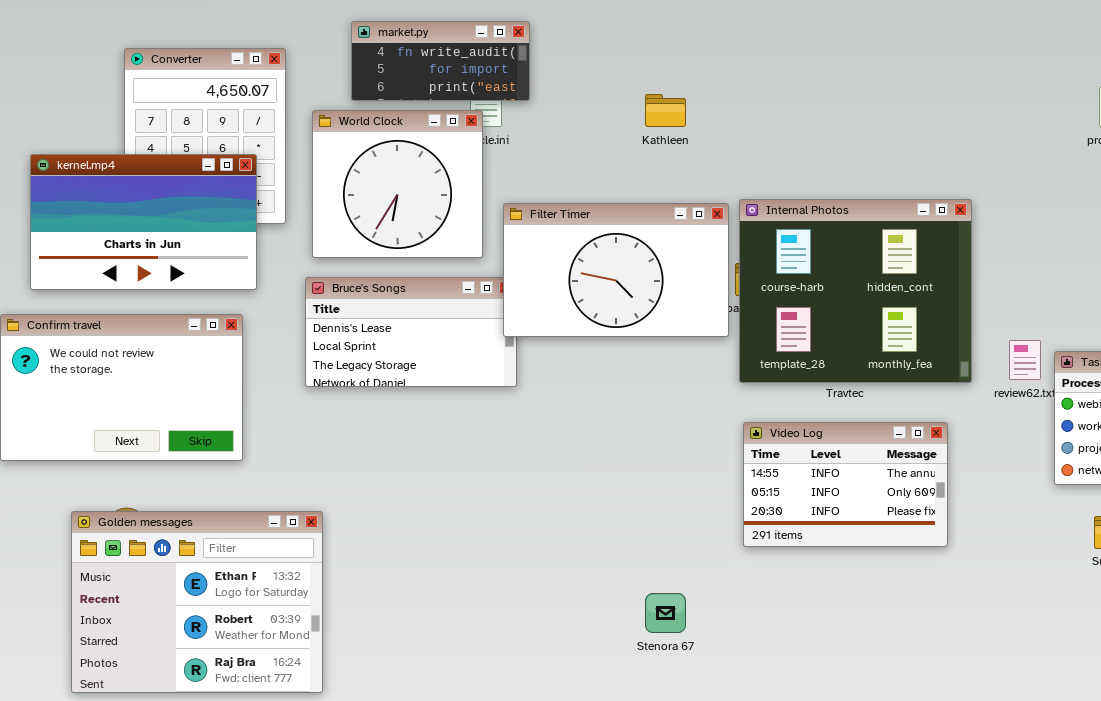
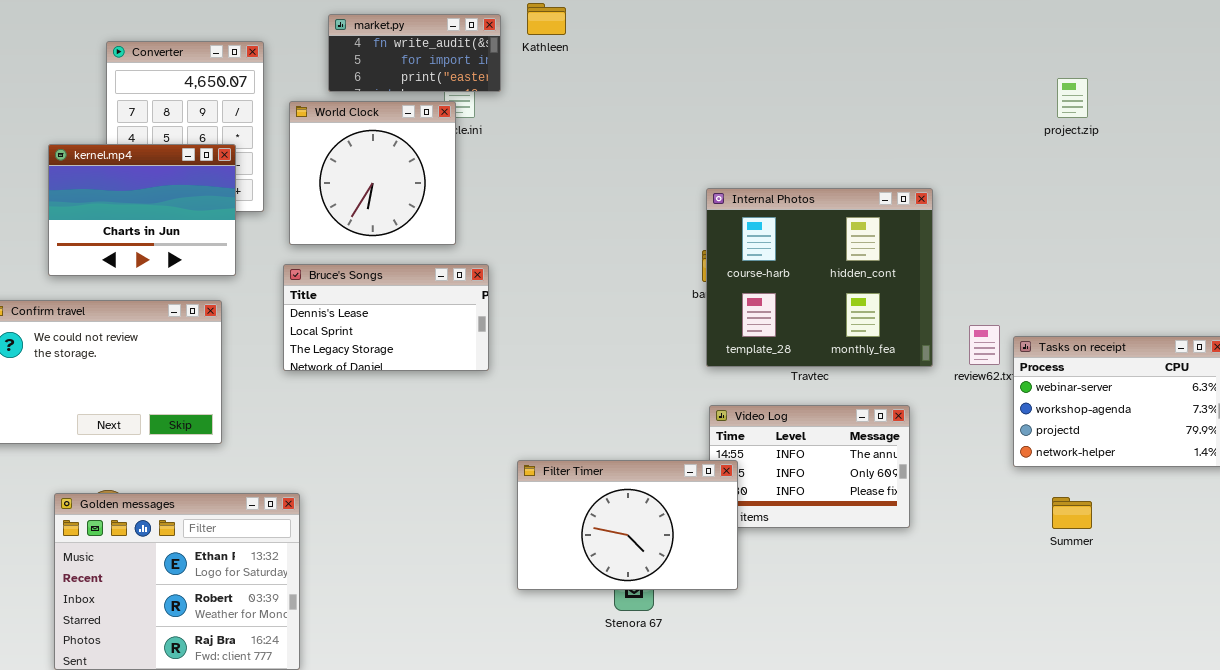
Kathleen: [645,94,686,127] -> [527,3,566,35], moved
kernel.mp4: [30,154,257,290] -> [48,144,236,276], resized
Filter Timer: [503,203,729,337] -> [517,460,738,590], moved

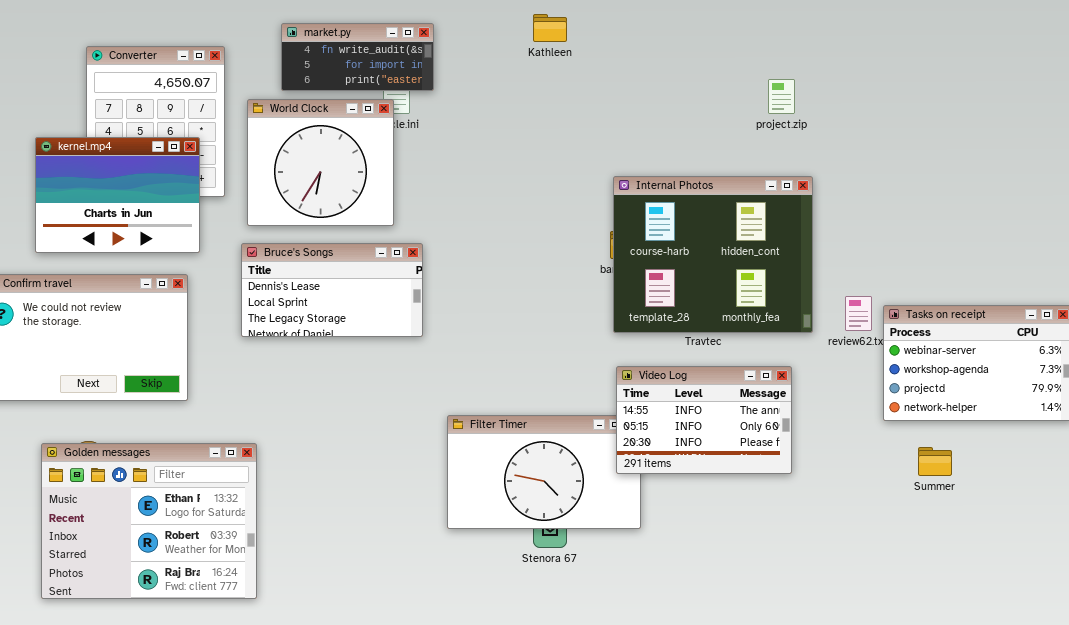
Kathleen: [527,3,566,35] -> [533,14,567,42], moved
project.zip: [1057,78,1088,118] -> [768,79,795,114], moved
Video Log: [709,405,910,528] -> [616,366,792,474], raised

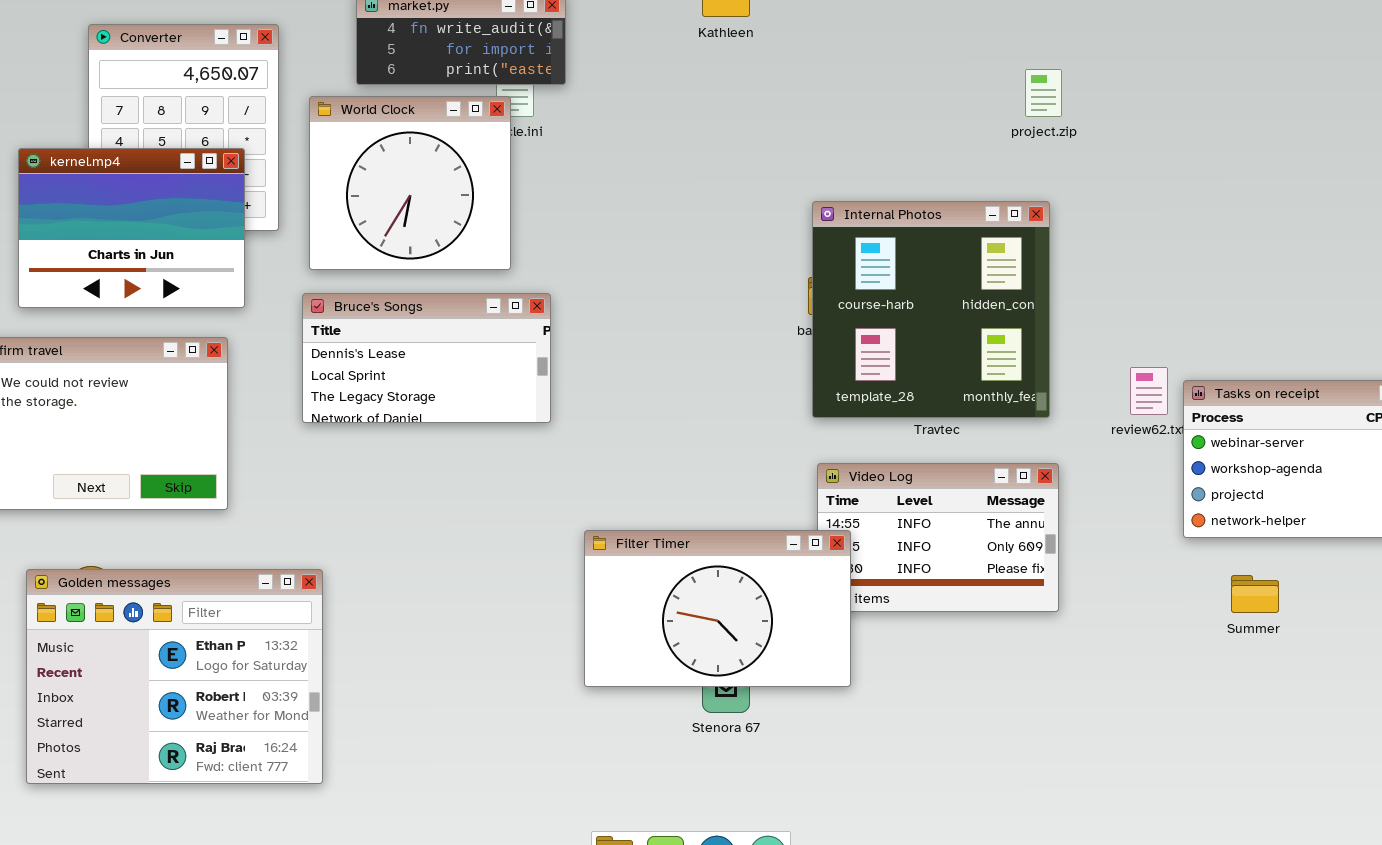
Internal Photos: [613,176,813,333] -> [812,201,1050,418], resized
Filter Timer: [447,415,641,529] -> [584,530,851,687], raised

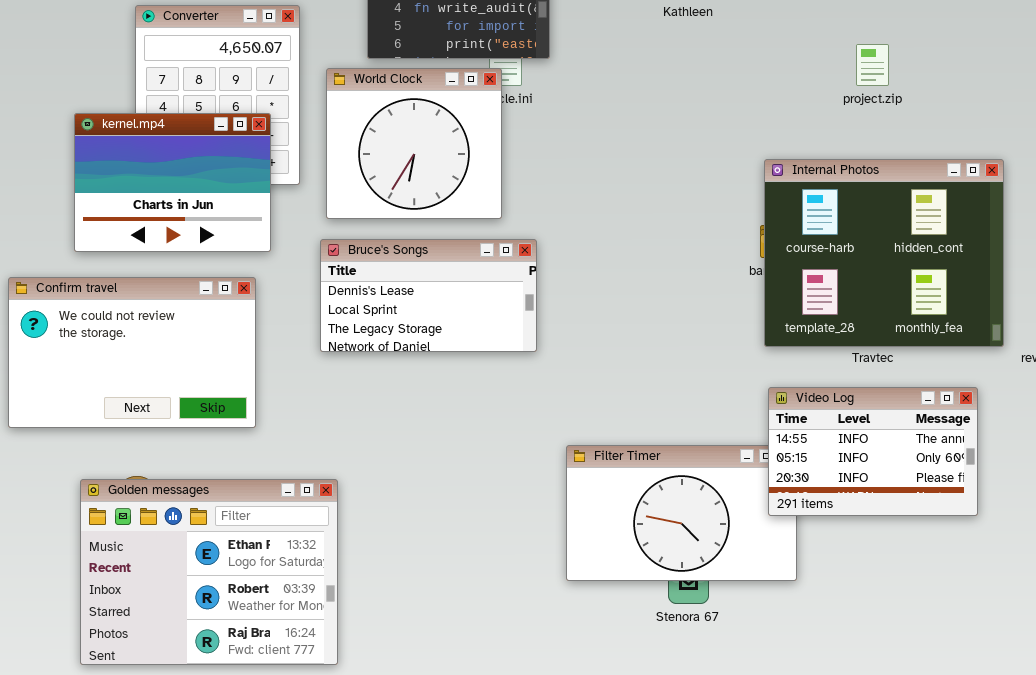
project.zip: [1025,69,1062,117] -> [856,44,889,86], moved
Internal Photos: [812,201,1050,418] -> [764,159,1004,347], resized
Video Log: [817,463,1059,612] -> [768,387,978,516], raised

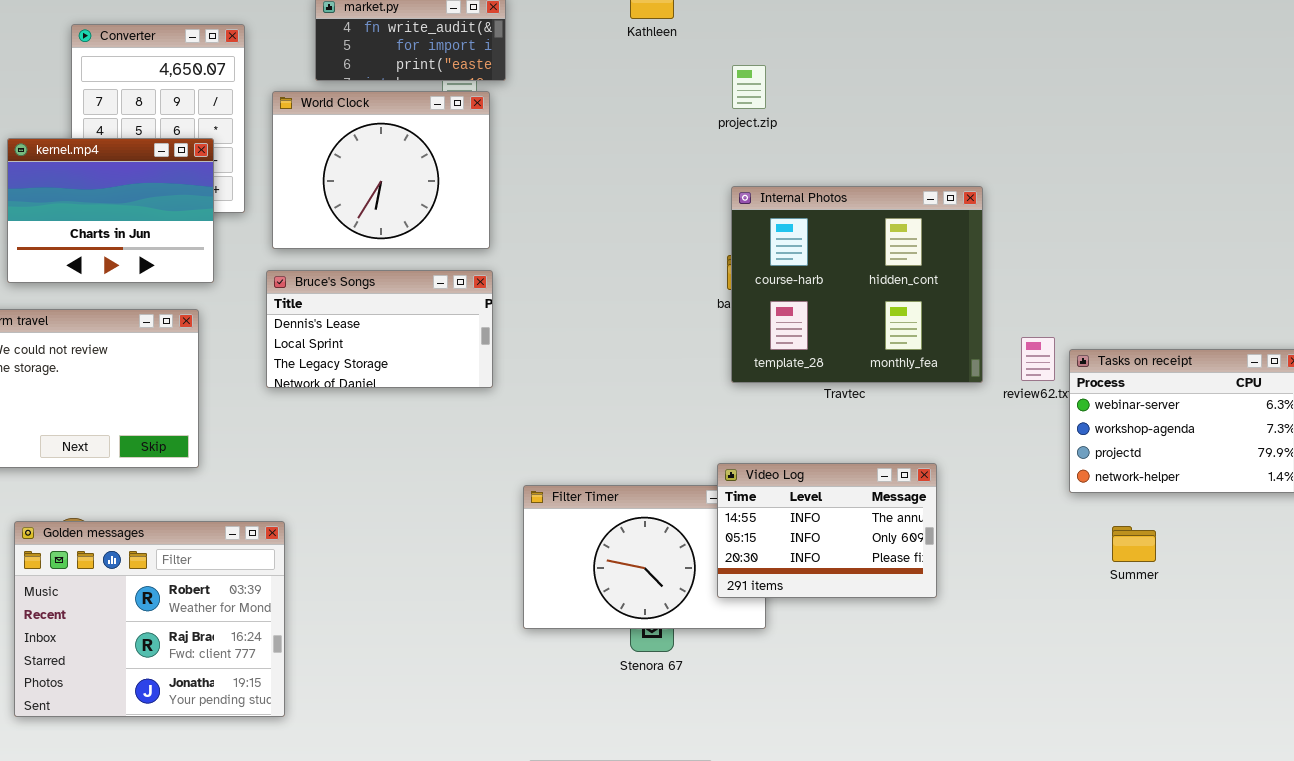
project.zip: [856,44,889,86] -> [732,65,766,109], moved
World Clock: [326,68,502,219] -> [272,91,490,249], resized
Video Log: [768,387,978,516] -> [717,463,937,598], moved
Golden messages: [80,479,338,665] -> [14,521,285,717], scrolled down 1 row

